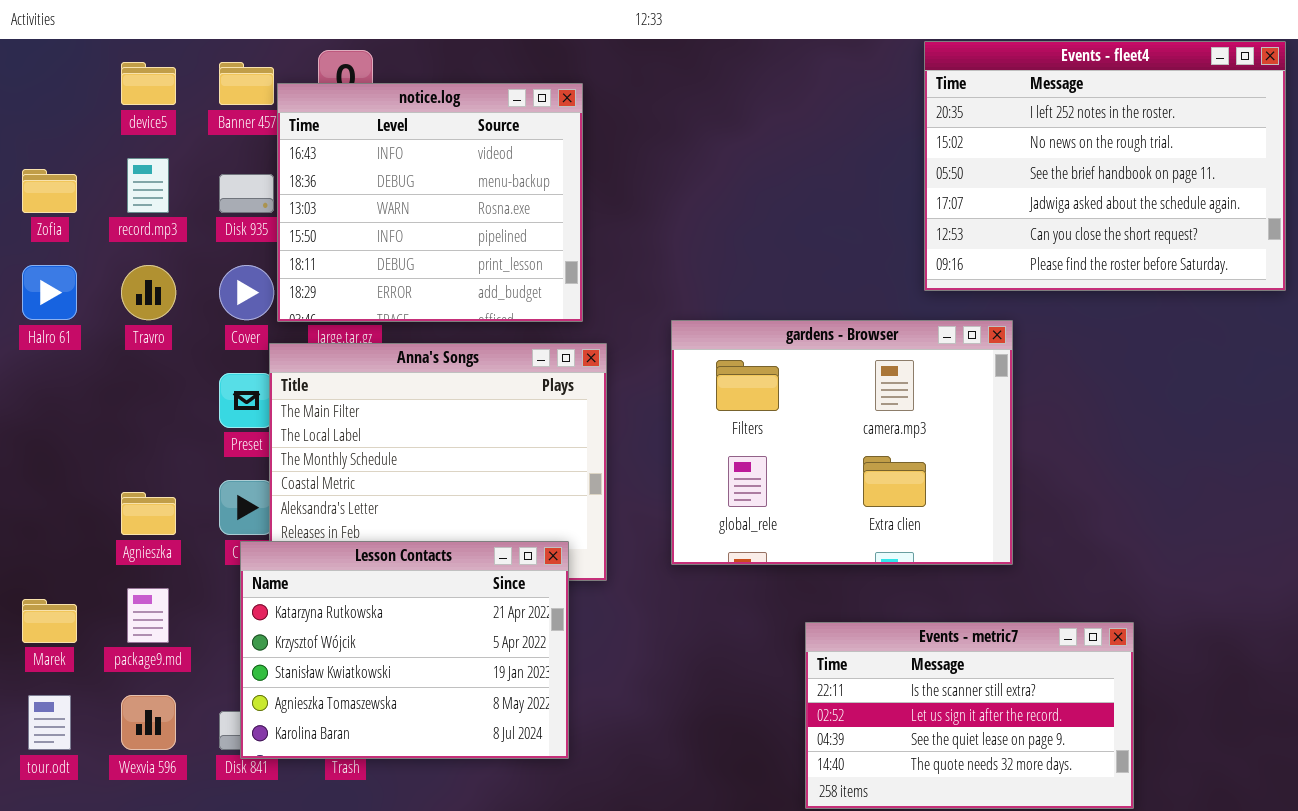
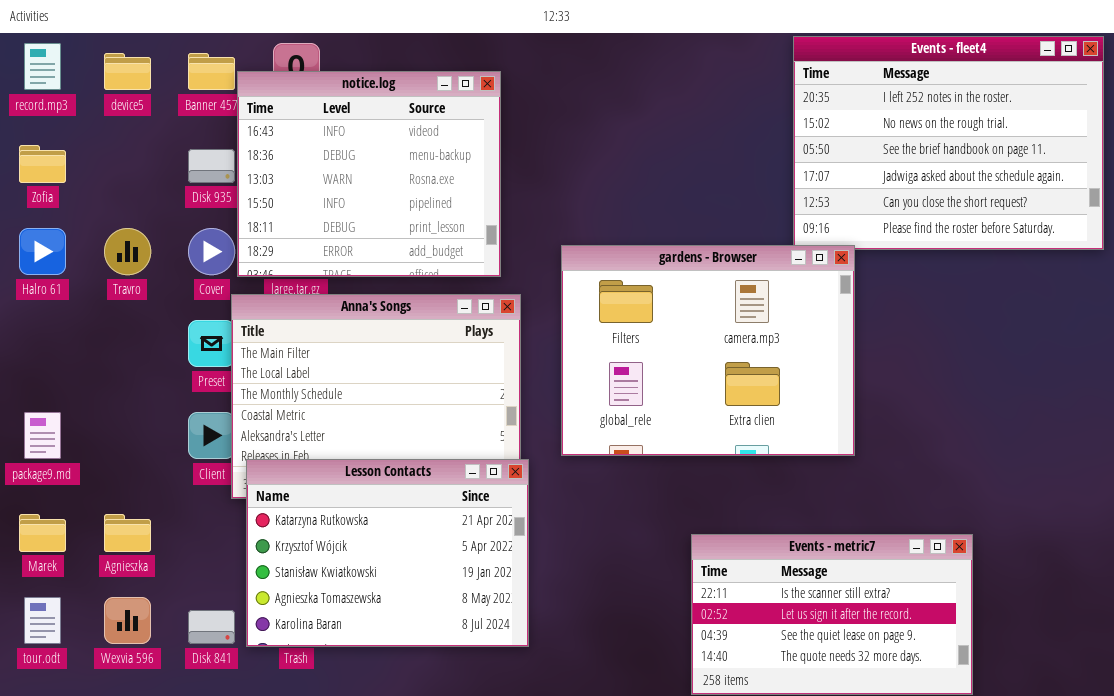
record.mp3: [127,158,169,213] -> [24,43,61,90], moved
gardens - Browser: [671,320,1013,565] -> [561,245,855,456], moved
Agnieszka: [121,492,176,535] -> [104,514,151,552], moved
Lesson Contacts: [240,541,569,759] -> [246,459,529,647], moved
package9.md: [127,588,169,643] -> [24,412,61,459], moved

